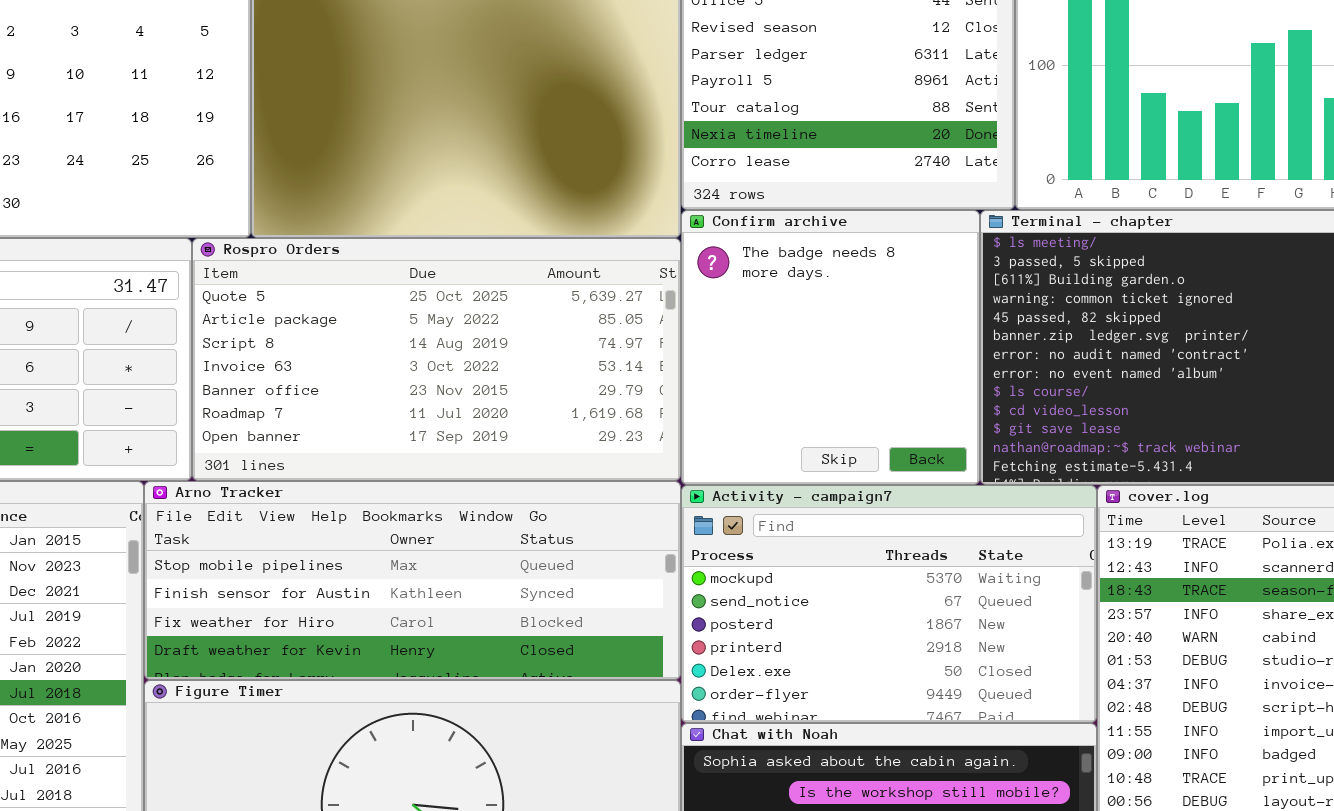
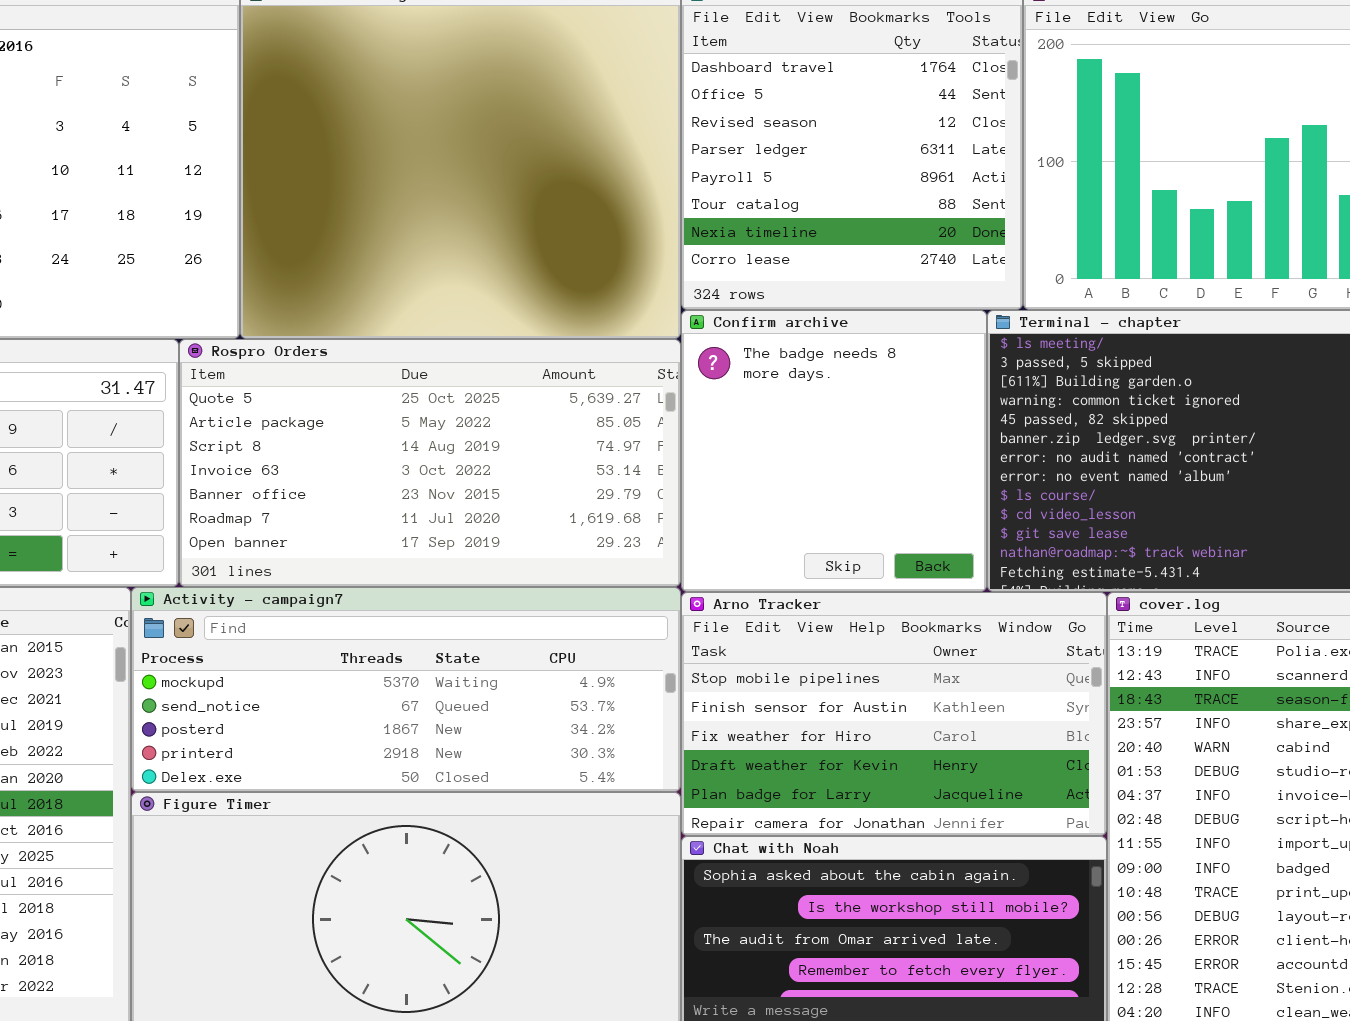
Arno Tracker: [144,481,681,680] -> [681,592,1107,836], moved, resized
Activity - campaign7: [681,485,1097,723] -> [131,587,681,792], moved, resized

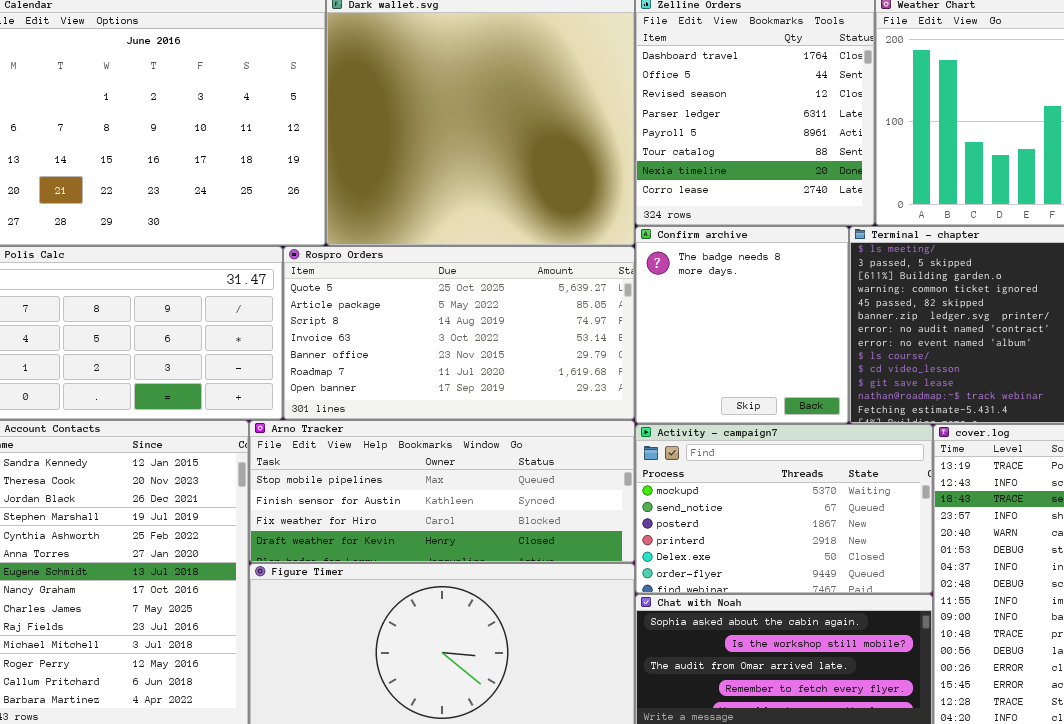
Activity - campaign7: [131,587,681,792] -> [635,424,933,594], moved, resized
Arno Tracker: [681,592,1107,836] -> [249,420,635,563], moved, resized

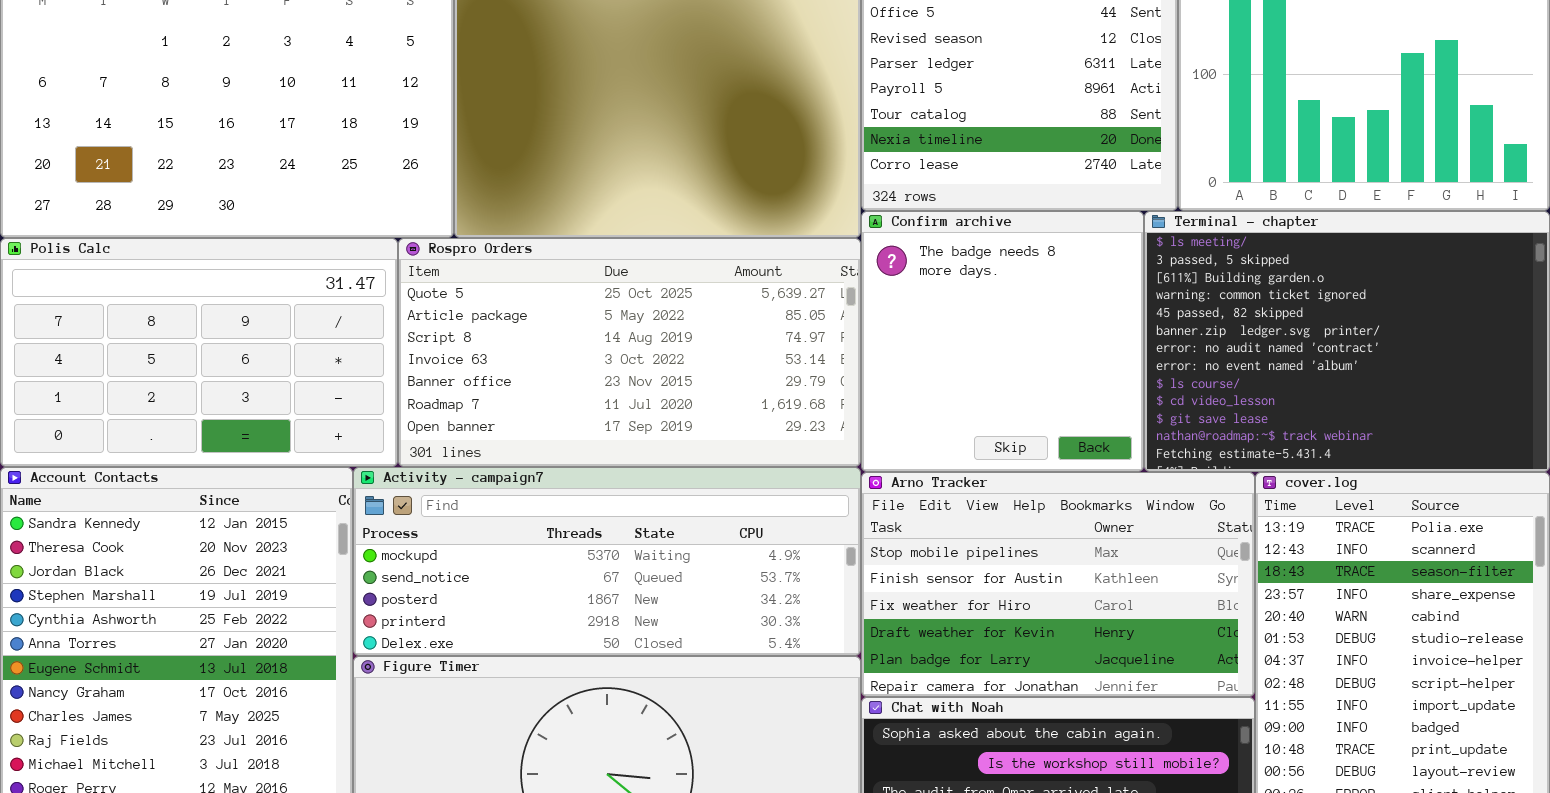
Arno Tracker: [249,420,635,563] -> [861,472,1255,697], moved, resized
Activity - campaign7: [635,424,933,594] -> [353,467,861,656], moved, resized

